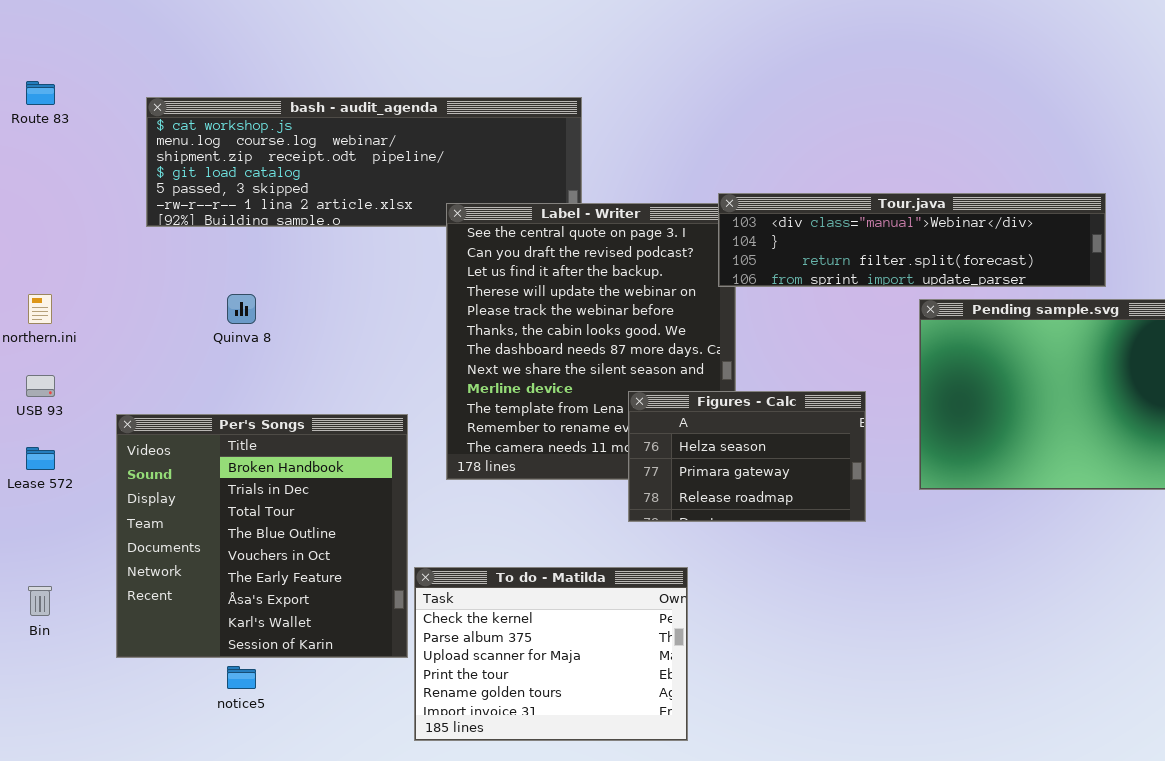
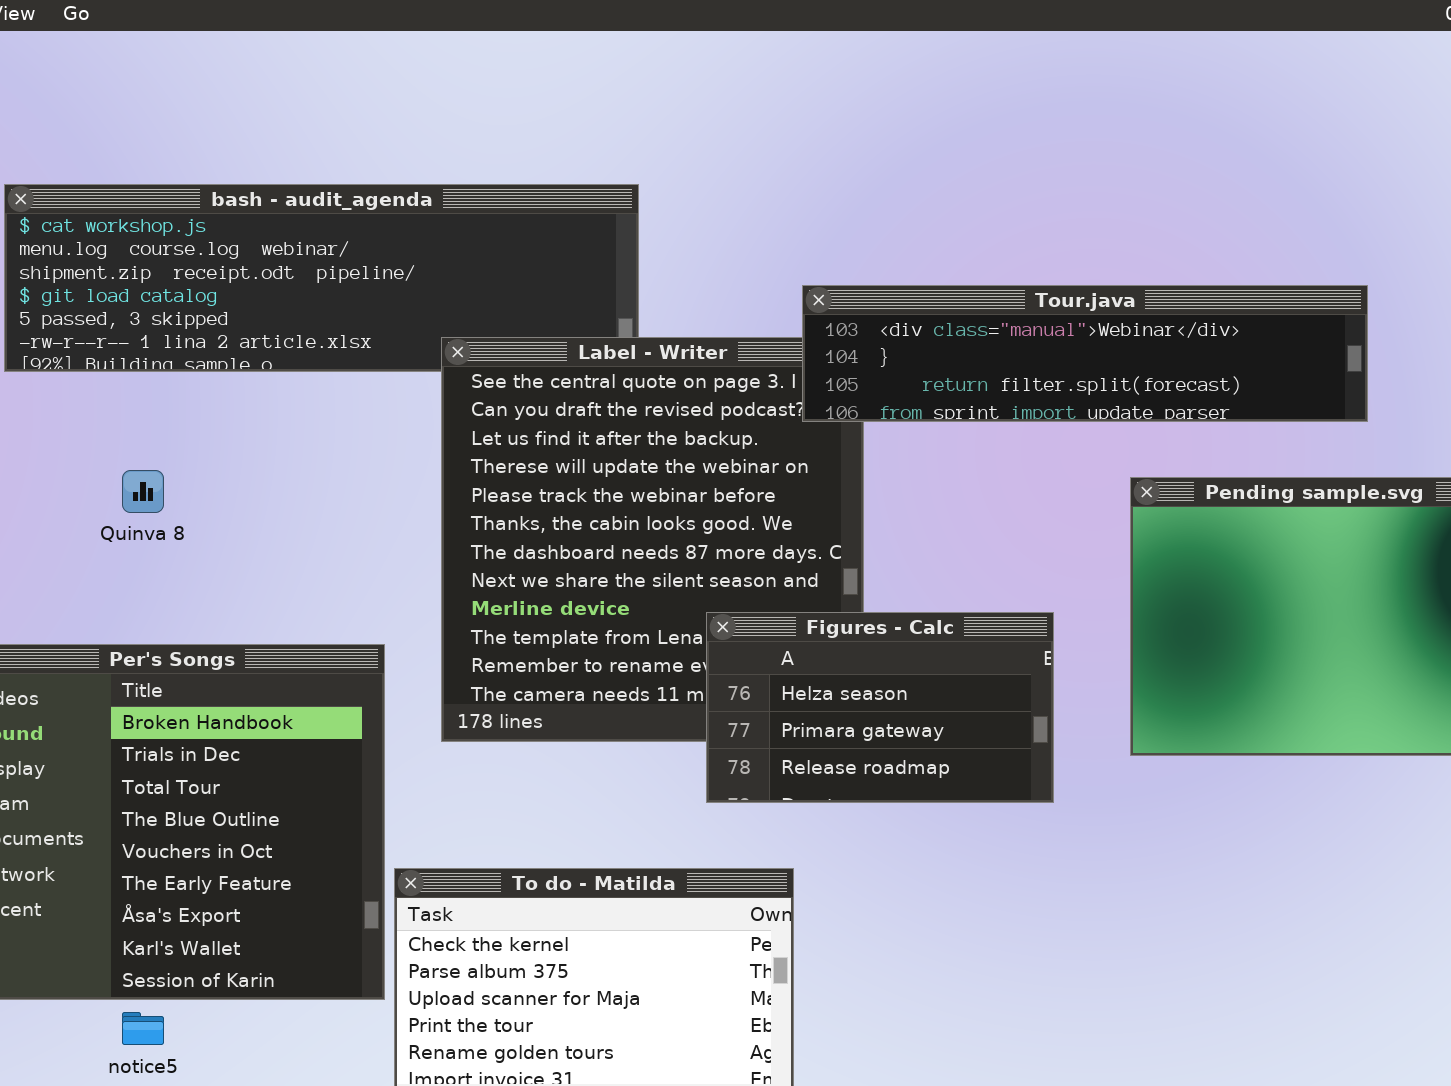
Tour.java: [718,193,1106,287] -> [802,285,1368,422], moved

